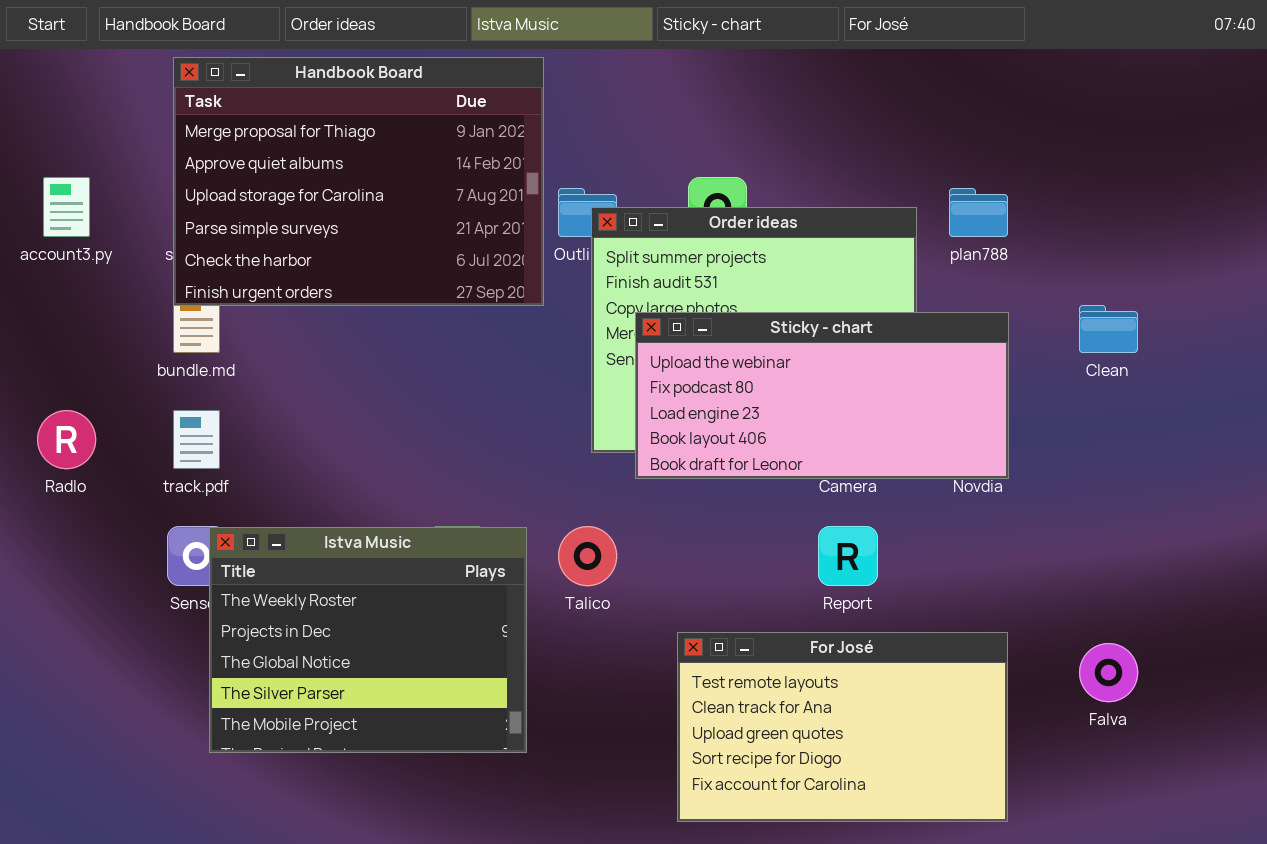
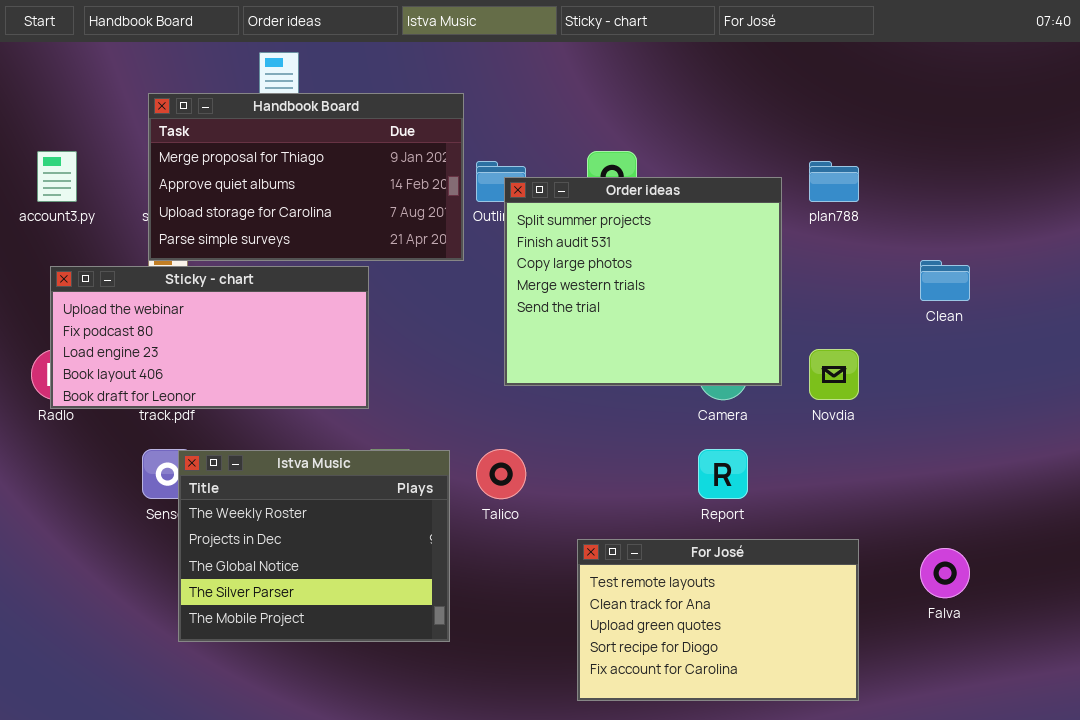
Handbook Board: [173,57,544,306] -> [148,93,464,261], resized
Sticky - chart: [635,312,1009,479] -> [50,266,369,409], moved

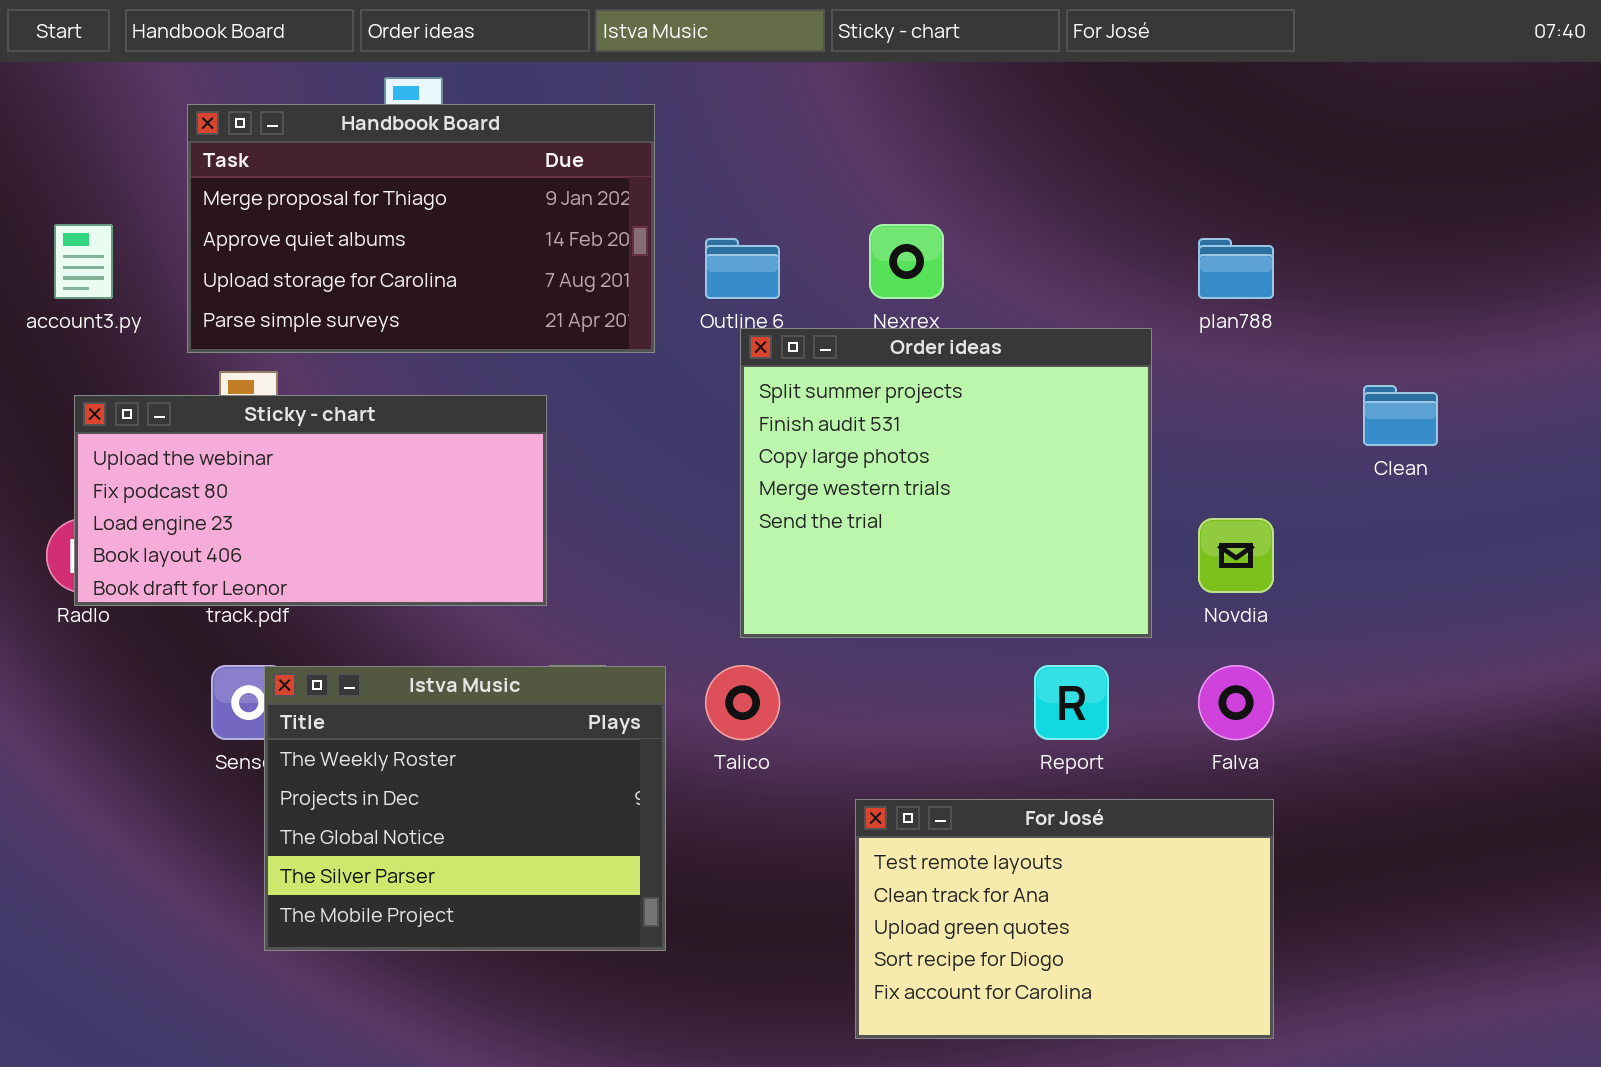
Handbook Board: [148,93,464,261] -> [187,104,655,353], moved
Order ideas: [504,177,782,386] -> [740,328,1152,638], moved
Falva: [920,548,970,598] -> [1198,665,1274,740], moved

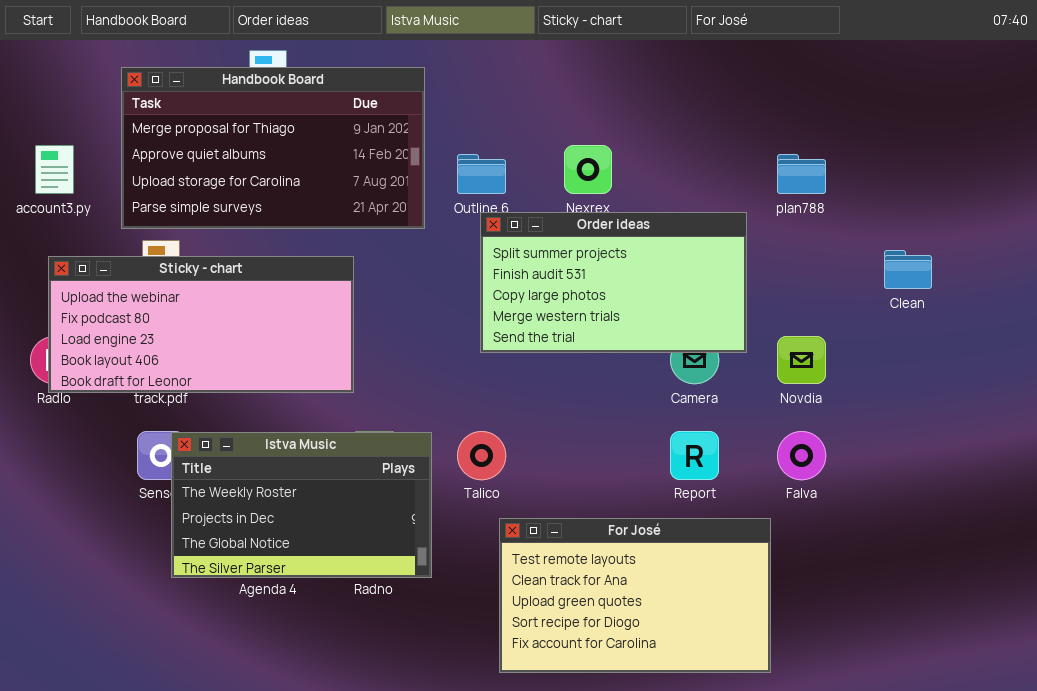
Order ideas: [740,328,1152,638] -> [480,212,747,353], resized
Istva Music: [264,666,666,951] -> [171,432,432,578], resized
For José: [855,799,1274,1039] -> [499,518,771,673], moved

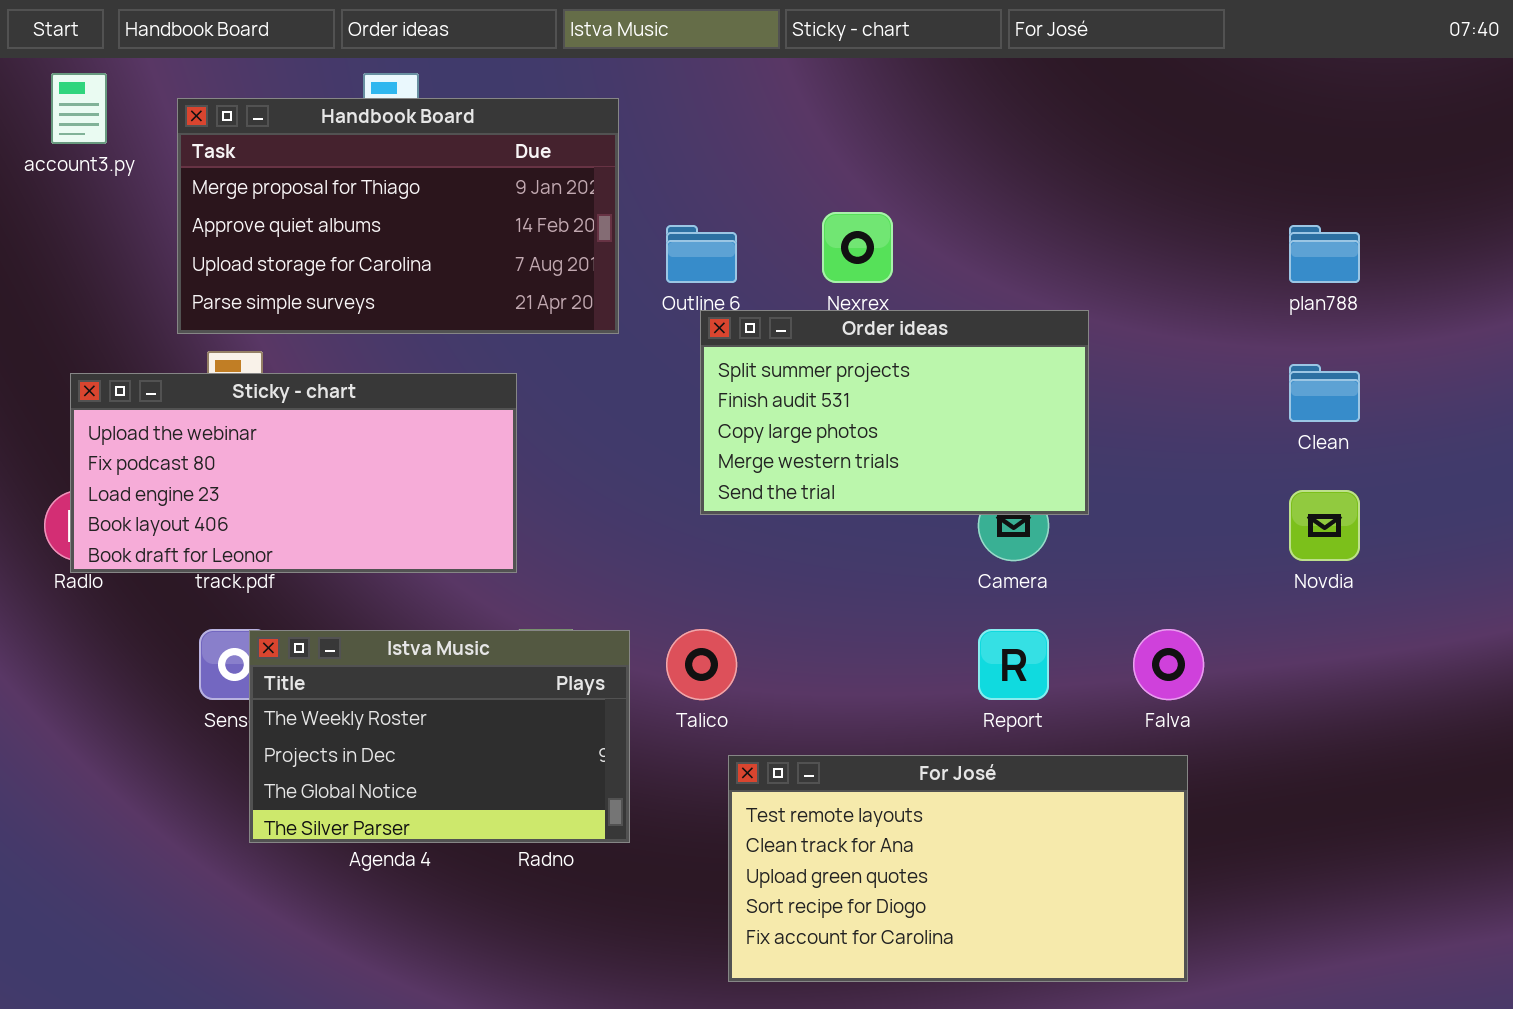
account3.py: [35,145,74,194] -> [51,73,107,144], moved
plan788: [777,154,826,194] -> [1289,225,1360,283], moved
Novdia: [777,336,826,384] -> [1289,490,1360,561], moved
For José: [499,518,771,673] -> [728,755,1188,982], resized

